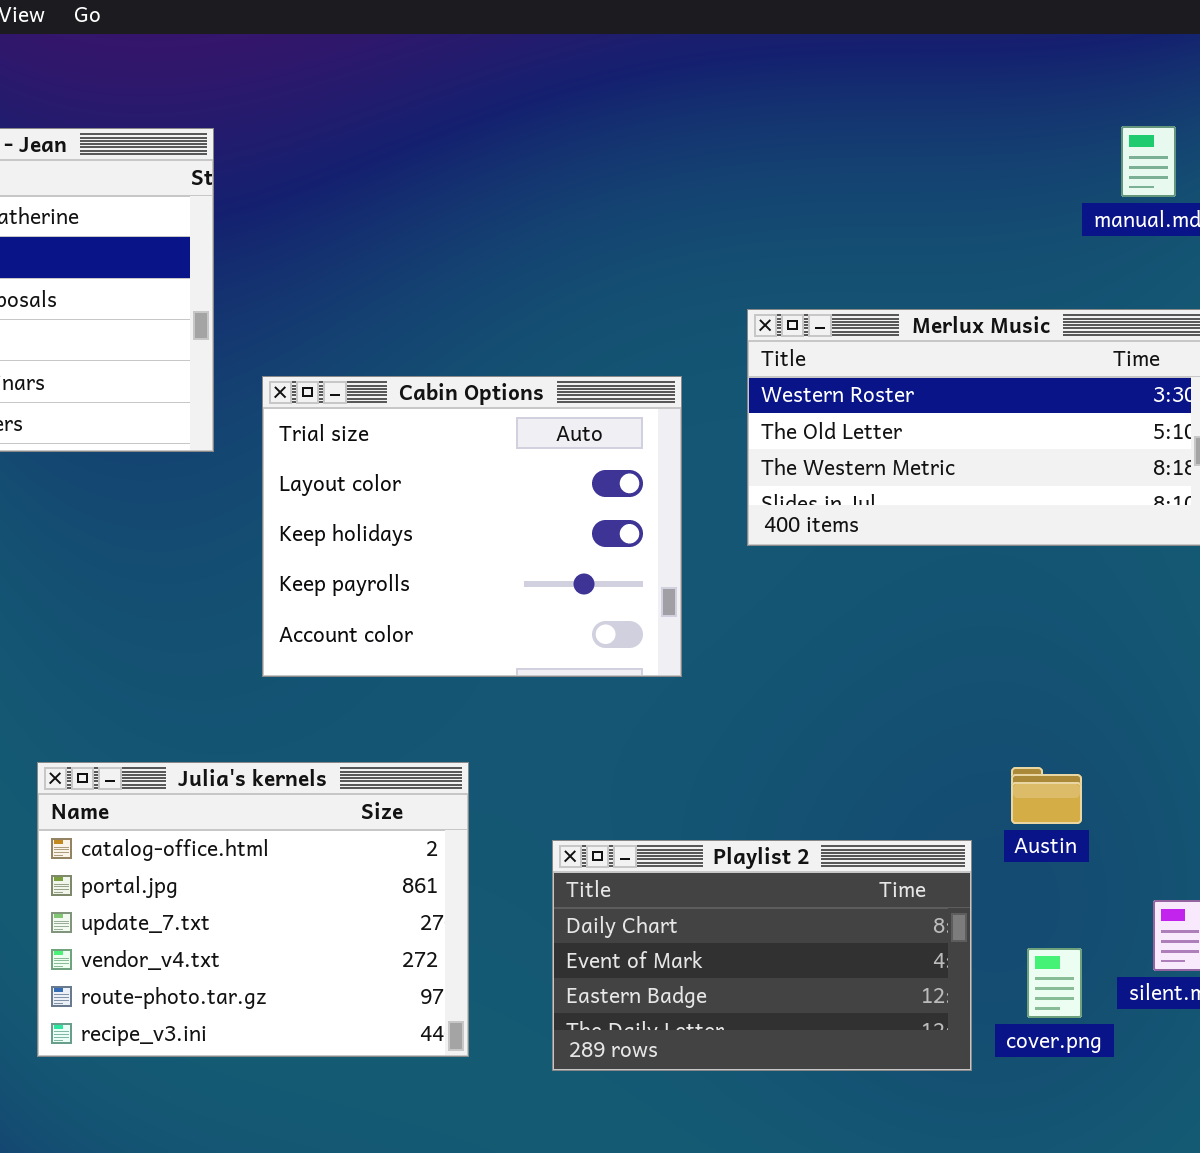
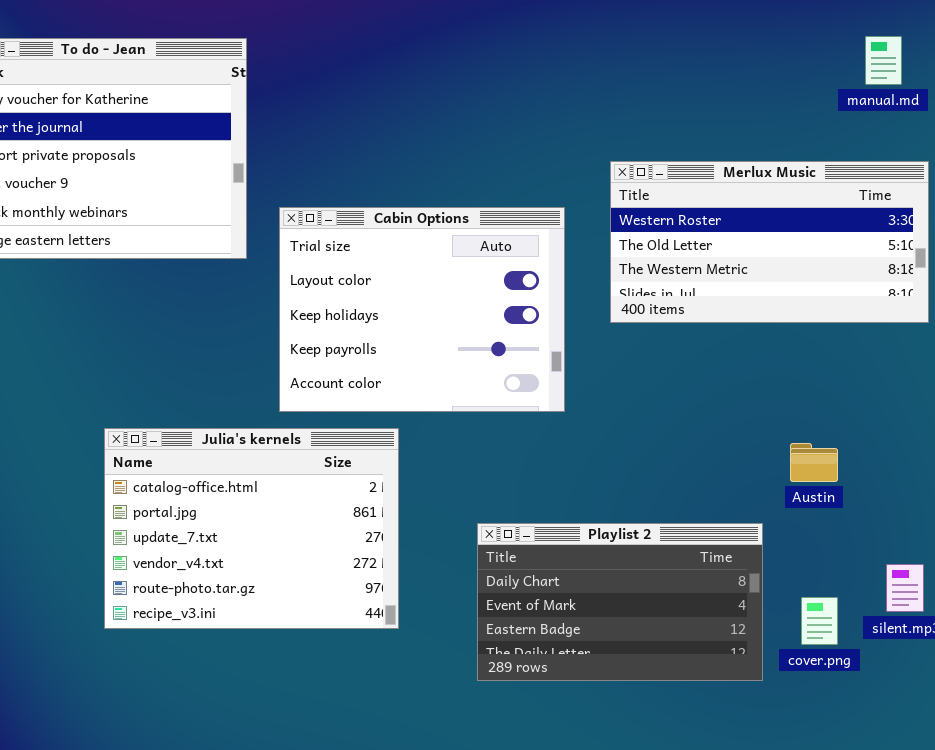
Julia's kernels: [37,762,469,1057] -> [104,428,399,629], moved
Austin: [1011,767,1082,824] -> [790,443,838,482], moved

